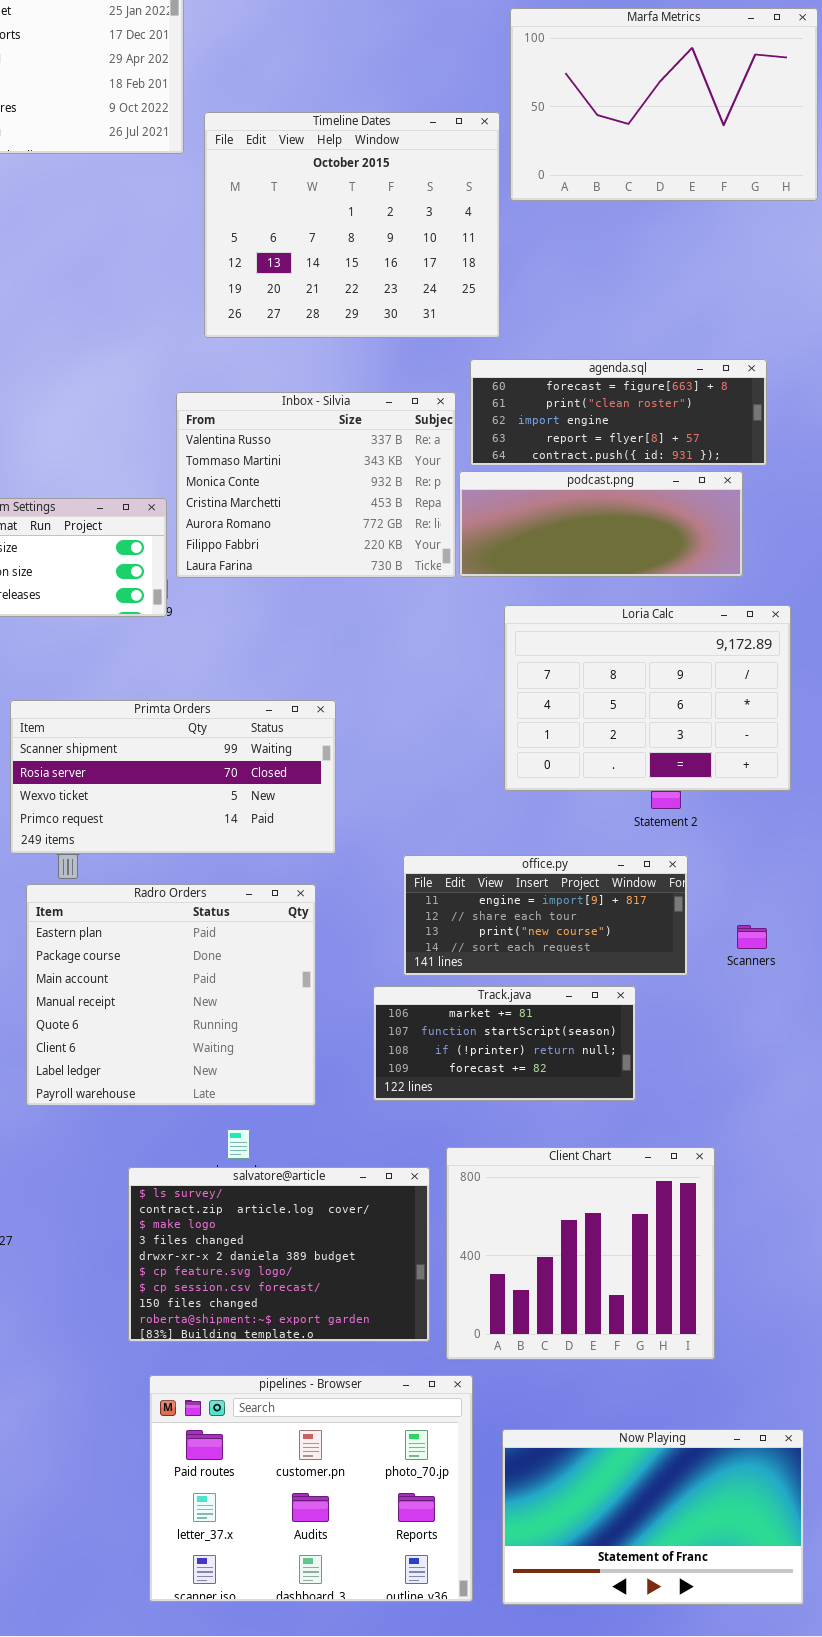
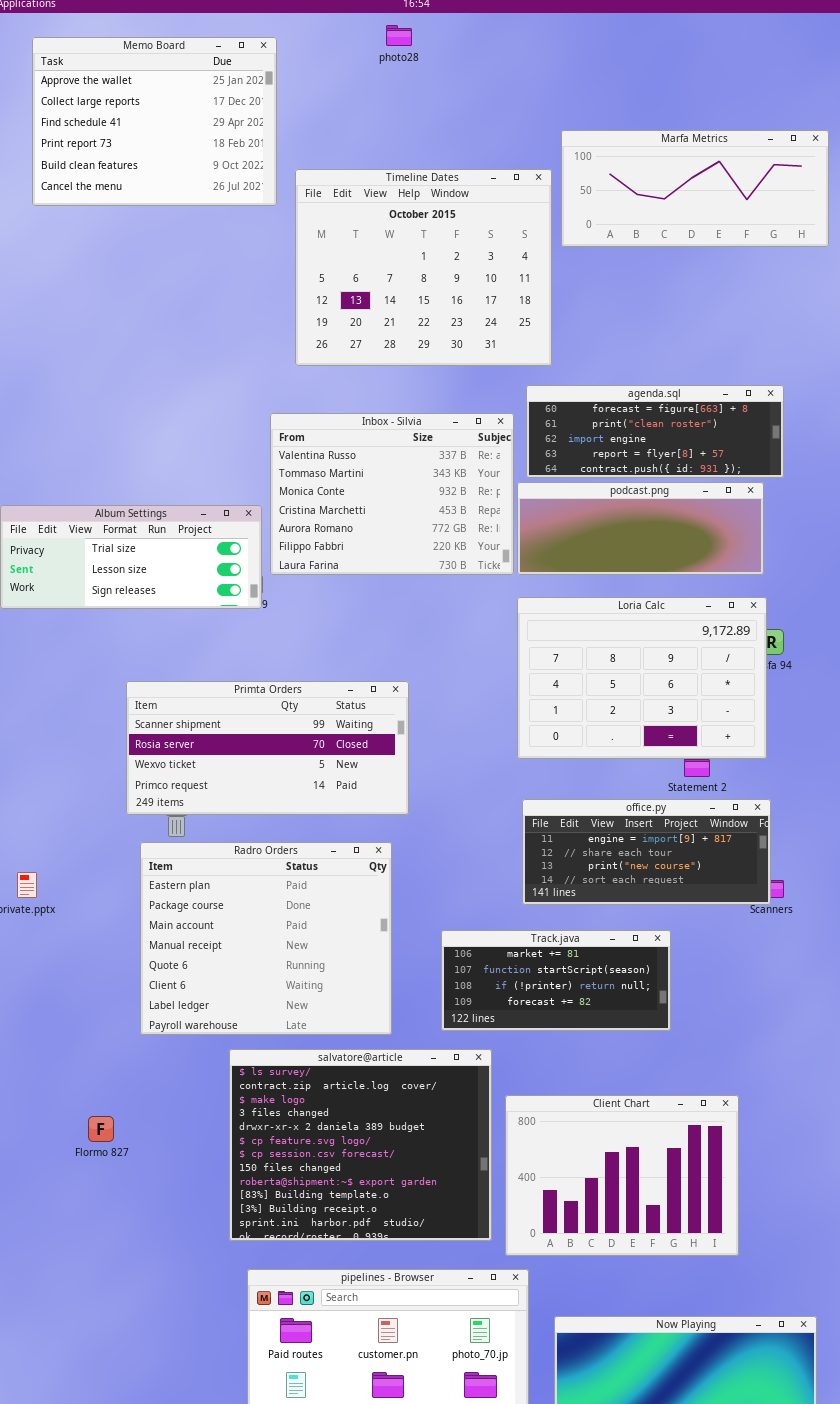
Marfa Metrics: [510,8,818,201] -> [561,130,829,247], resized
Loria Calc: [504,605,791,791] -> [517,597,767,759], moved
office.py: [403,855,688,976] -> [522,799,771,905], moved
Client Chart: [446,1147,715,1360] -> [505,1095,739,1256], resized
salvatore@article: [128,1167,430,1342] -> [229,1049,492,1241], resized

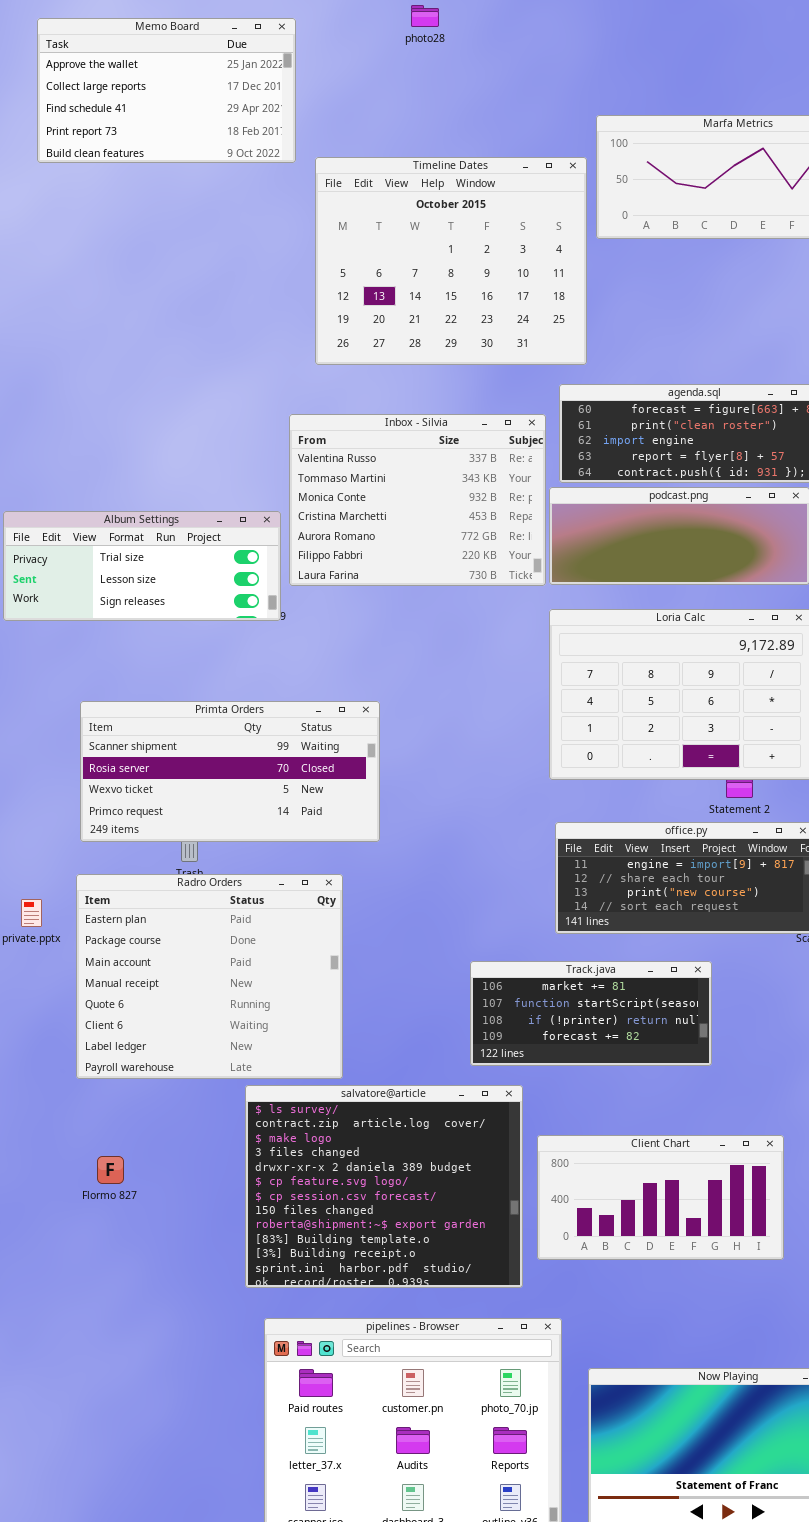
Memo Board: [32,37,277,206] -> [37,18,296,163], resized
Primta Orders: [126,681,409,815] -> [80,701,380,842], moved
Radro Orders: [140,842,392,1035] -> [76,874,343,1079], moved
Client Chart: [505,1095,739,1256] -> [537,1135,784,1260], resized

